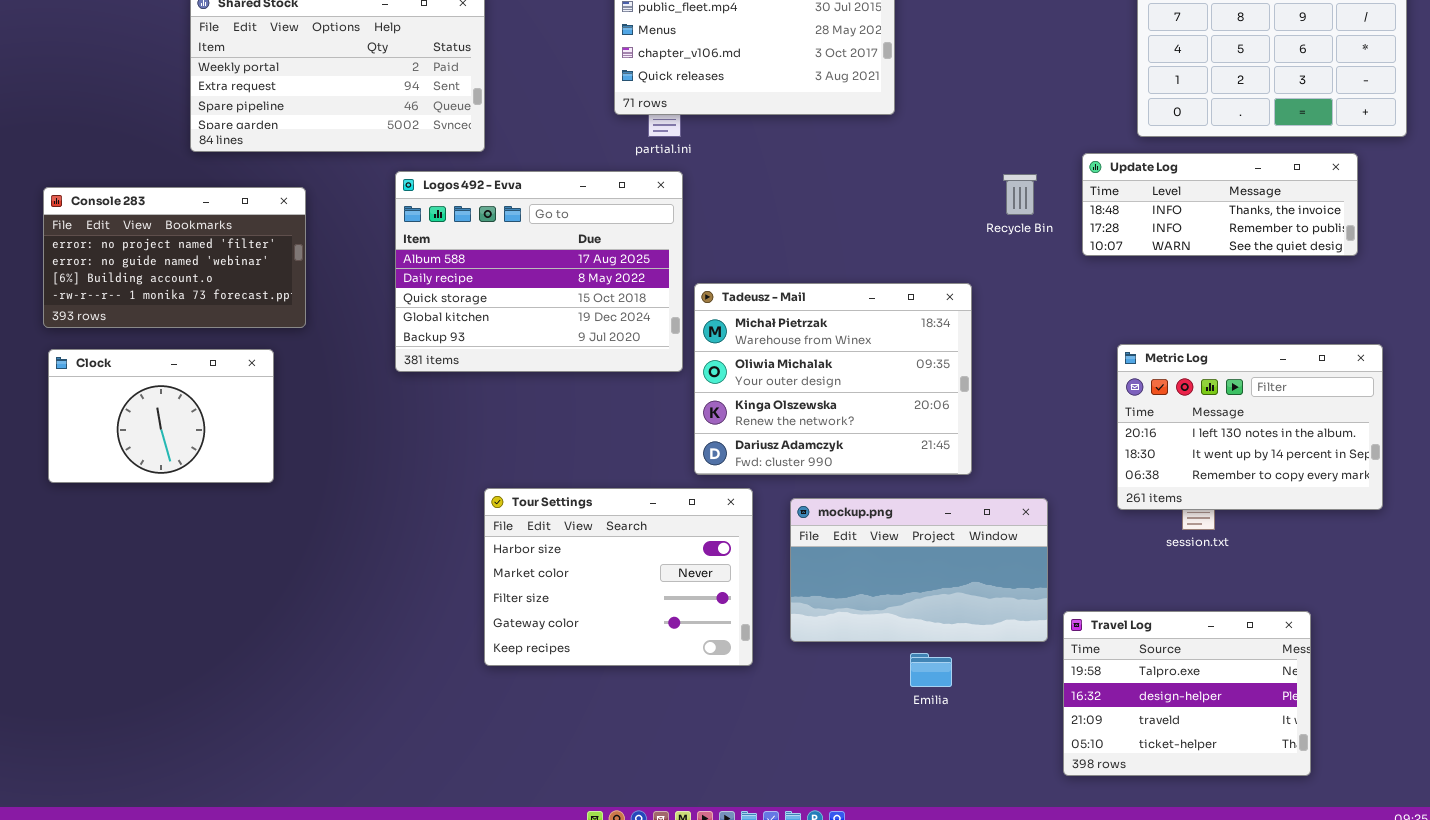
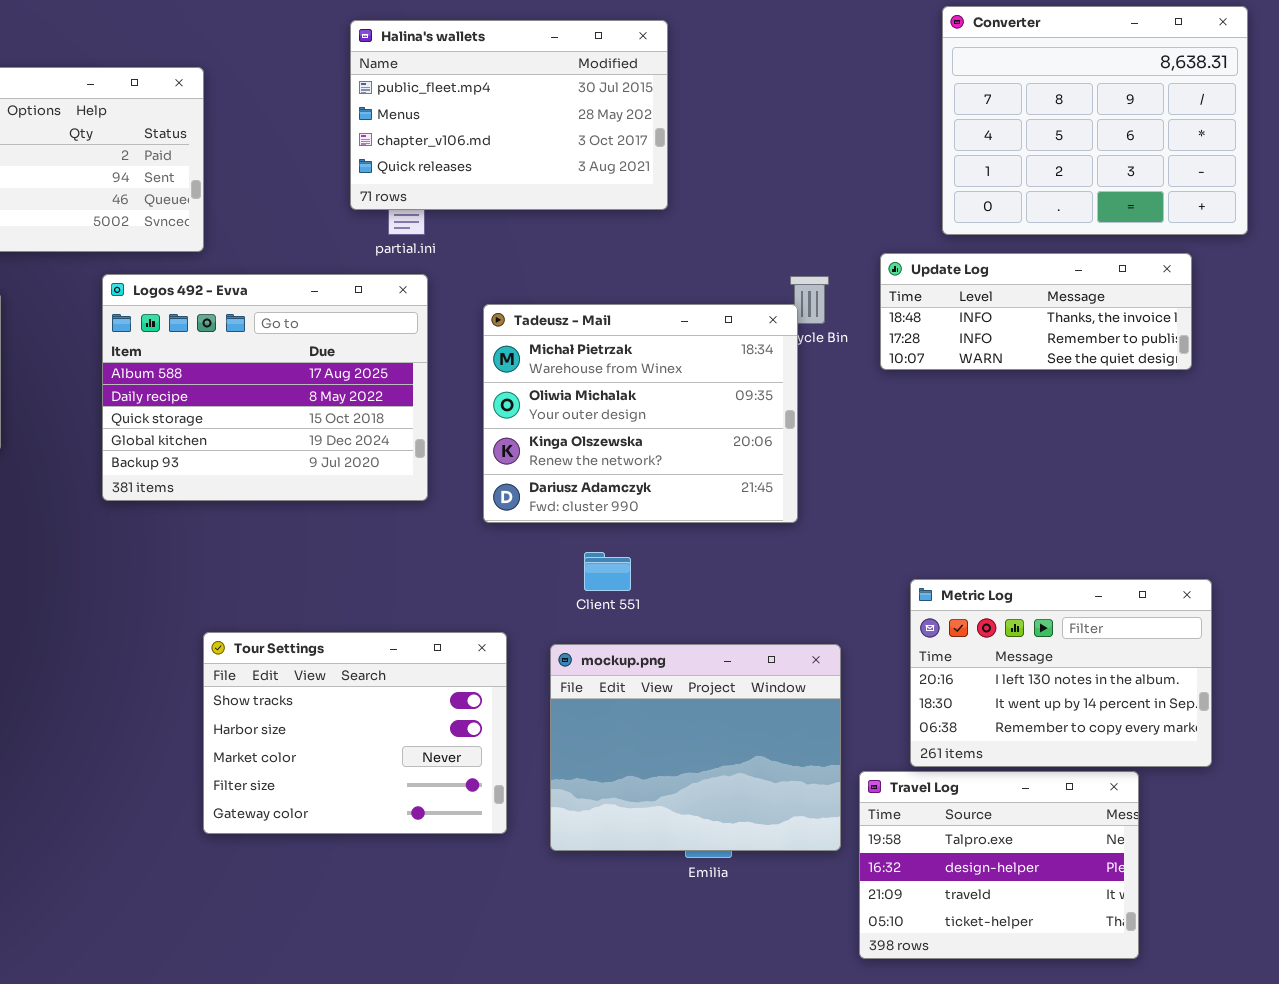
Tadeusz - Mail: [694,283,972,475] -> [483,304,798,523], moved
Metric Log: [1117,344,1383,510] -> [910,579,1212,767], moved
Tour Settings: [484,488,753,666] -> [203,632,507,834], scrolled up 1 row
mockup.png: [790,498,1048,642] -> [550,644,841,851], resized

